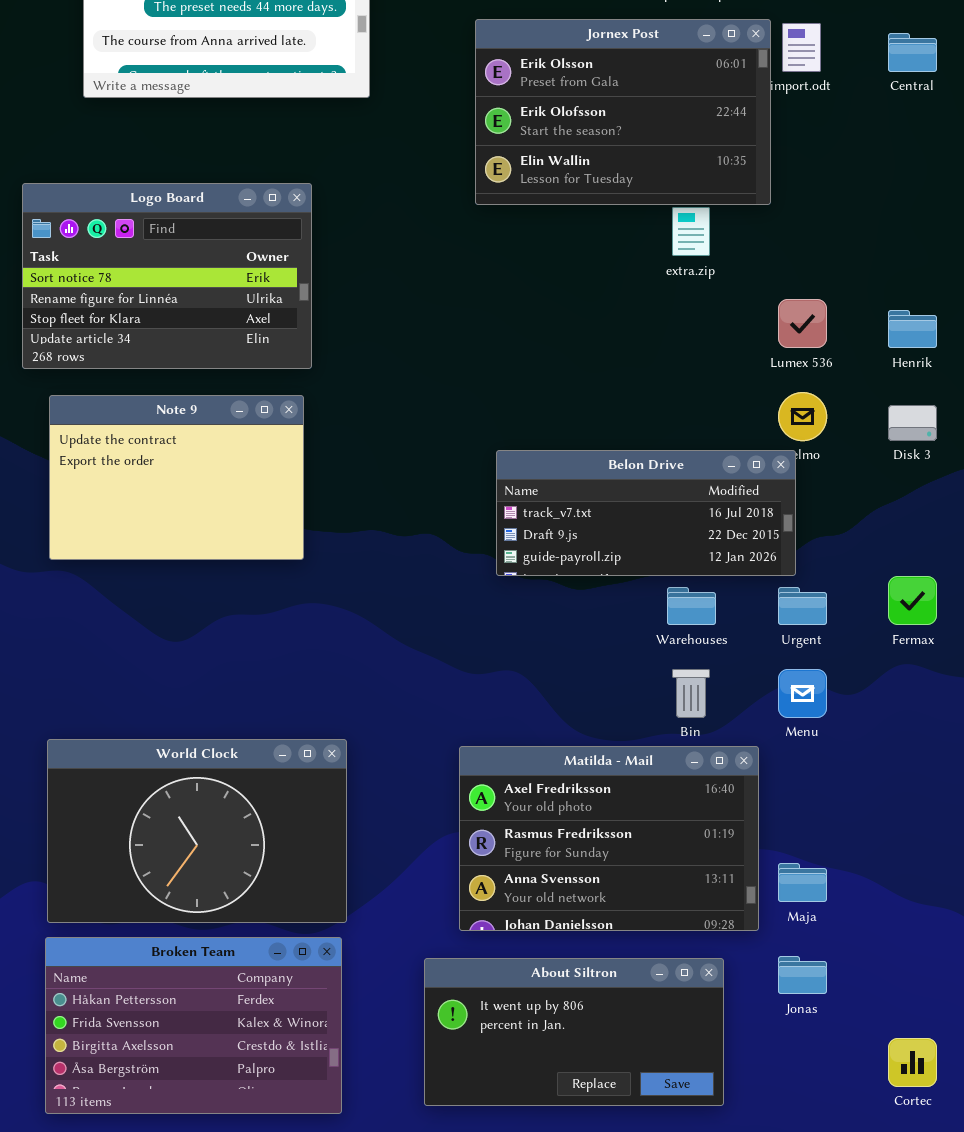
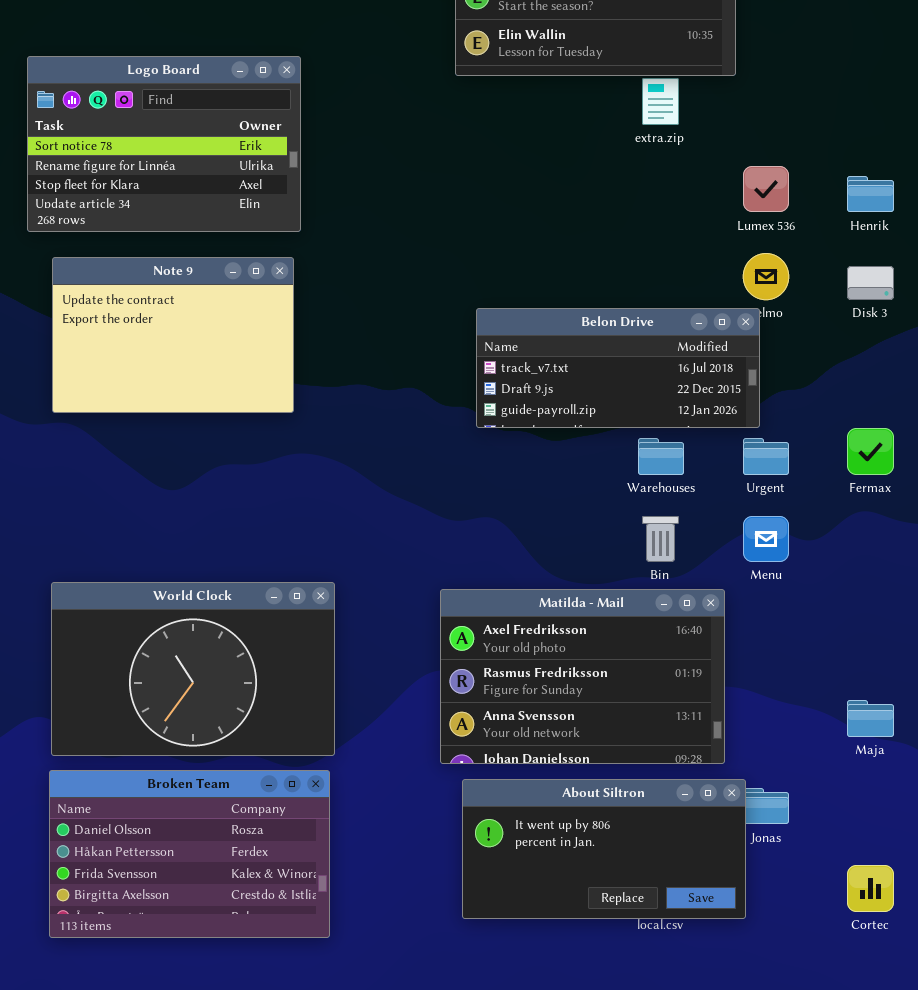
Maja: [778,863,827,902] -> [847,700,894,737], moved
Broken Team: [45,937,342,1114] -> [49,770,330,938], scrolled up 1 row
About Siltron: [424,958,724,1106] -> [462,779,746,919], moved

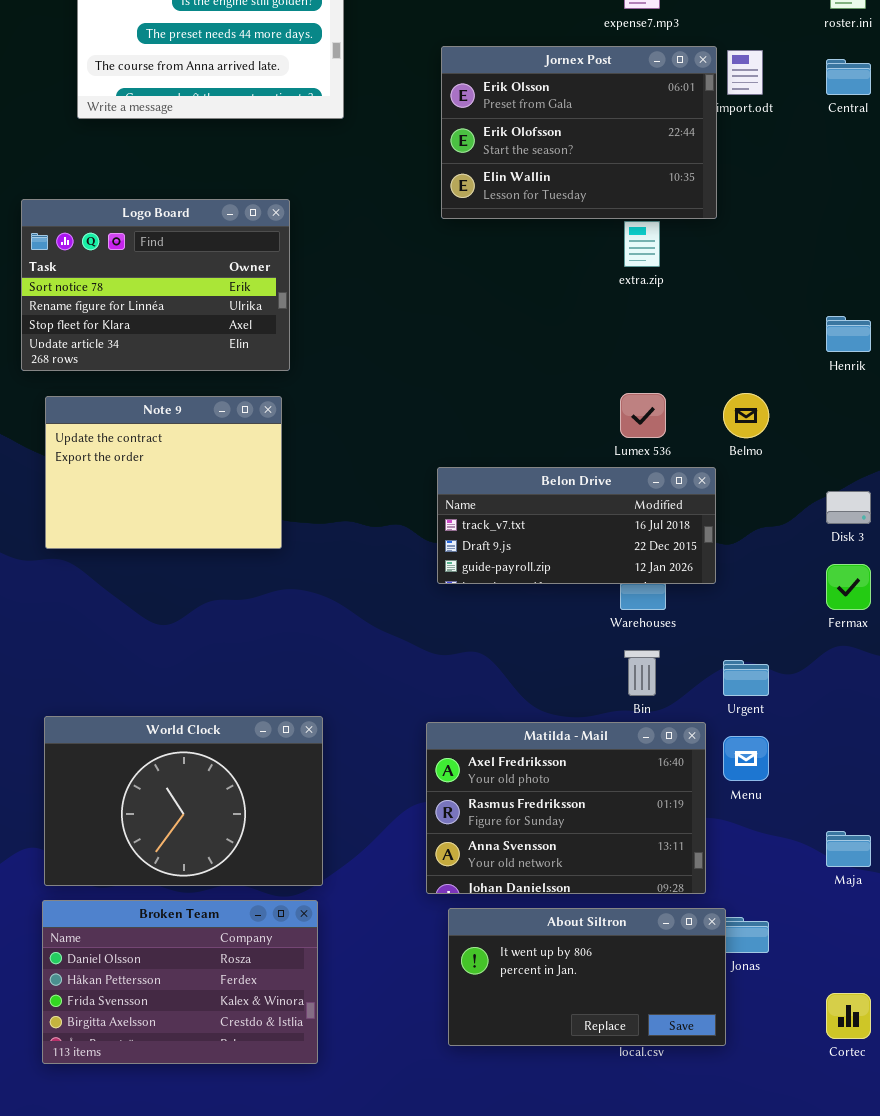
Lumex 536: [743,166,789,212] -> [620,393,666,438], moved
Disk 3: [847,266,894,300] -> [826,491,871,524], moved
Belon Drive: [476,308,760,428] -> [437,467,716,584], moved
Urgent: [743,438,789,475] -> [723,660,769,696], moved
Menu: [743,516,789,562] -> [723,736,769,781], moved

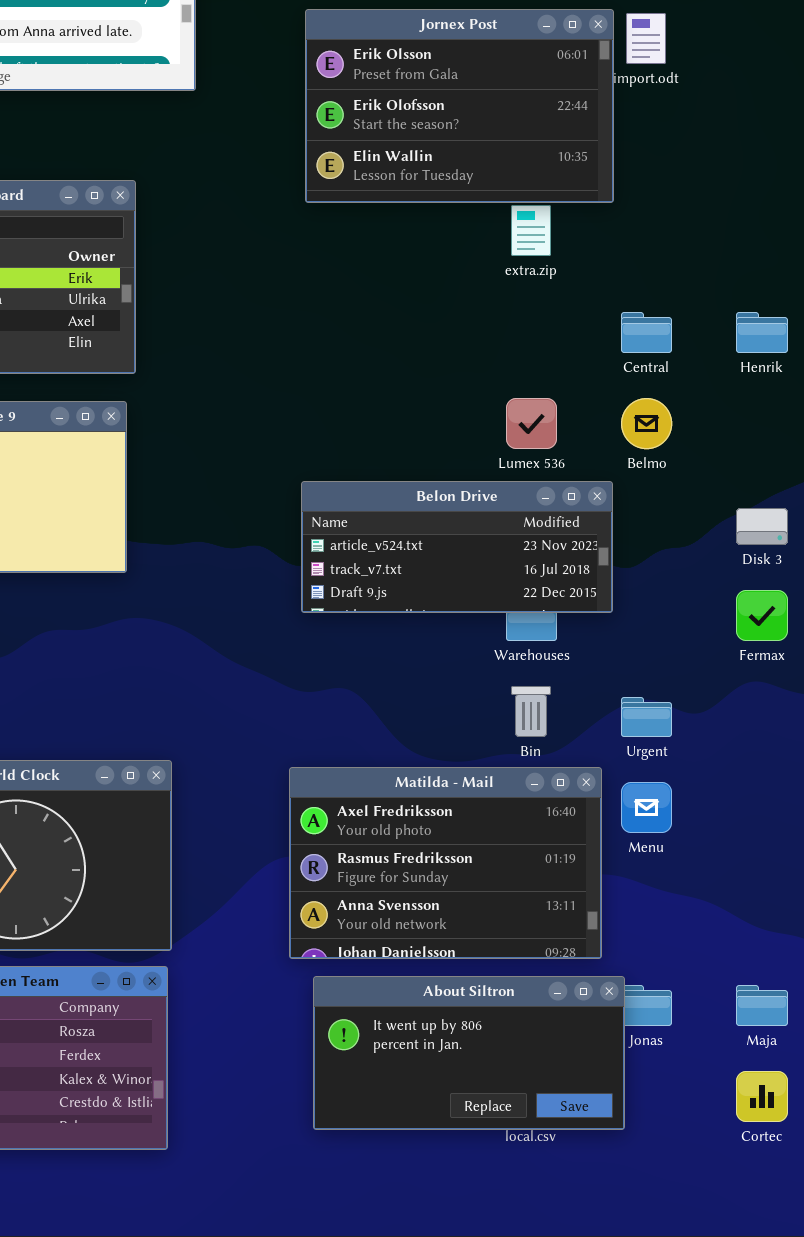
Central: [826,59,871,95] -> [621,312,672,353], moved
Belon Drive: [437,467,716,584] -> [301,481,613,613], scrolled up 1 row
Maja: [826,831,871,867] -> [736,985,788,1026], moved

